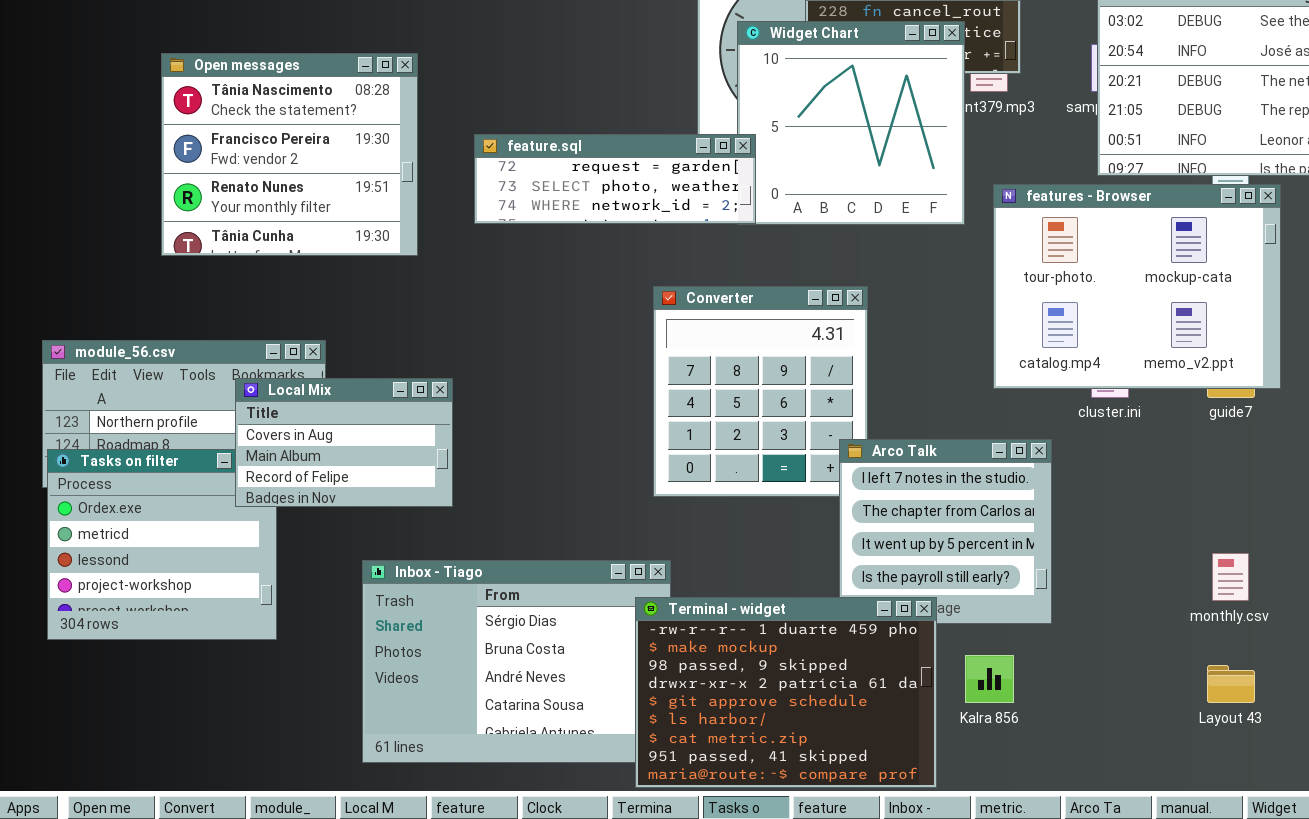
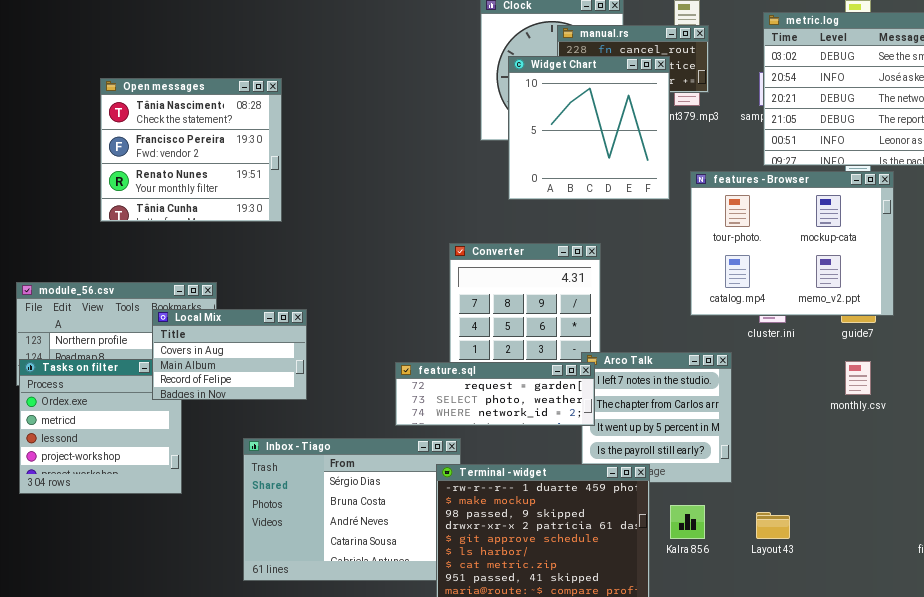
feature.sql: [474,134,756,224] -> [395,362,595,426], moved
monthly.csv: [1212,553,1249,601] -> [845,361,871,395], moved
Layout 43: [1207,665,1255,703] -> [756,512,790,539], moved

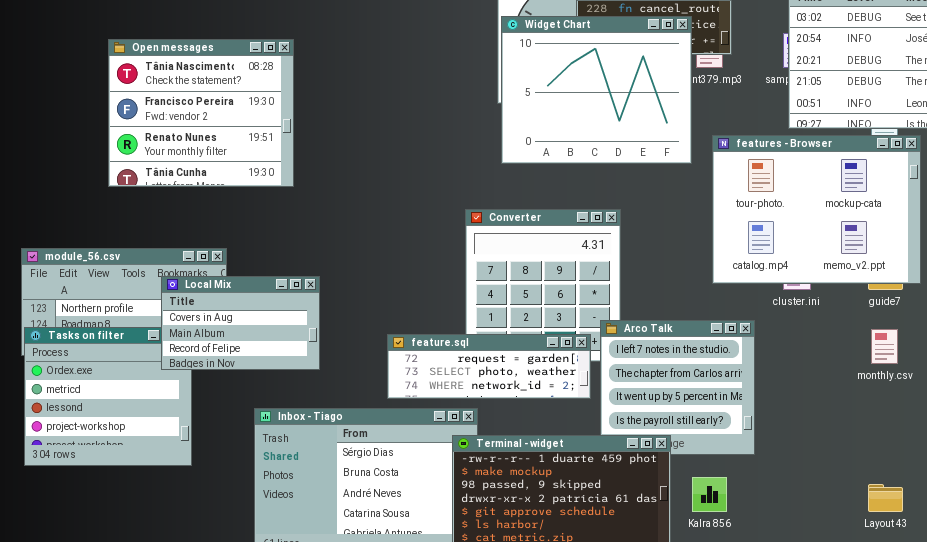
Widget Chart: [508,56,670,200] -> [501,16,692,164], resized
feature.sql: [395,362,595,426] -> [387,334,591,399], moved
Layout 43: [756,512,790,539] -> [868,484,903,512], moved

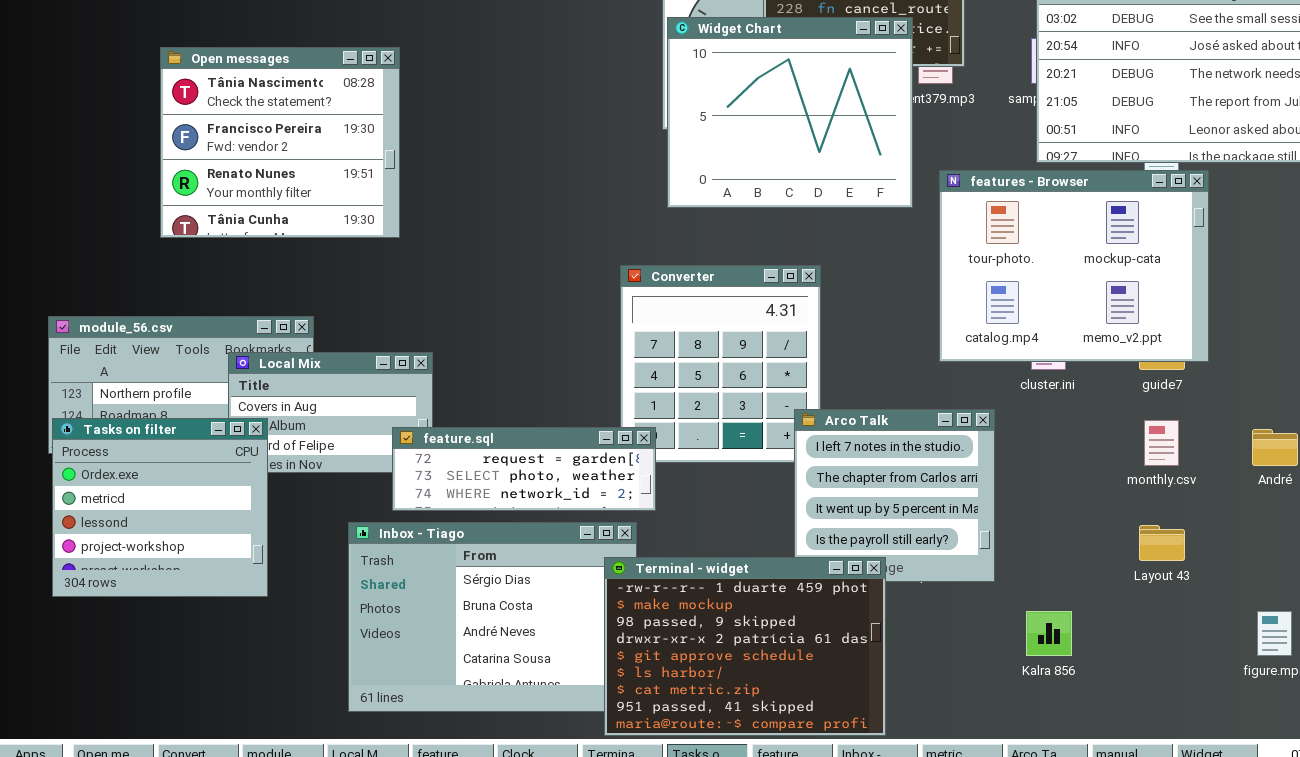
Tasks on filter: [24,327,192,466] -> [52,418,268,597], raised
feature.sql: [387,334,591,399] -> [392,427,656,511], moved
Kalra 856: [692,477,727,512] -> [1026,611,1072,656], moved
Layout 43: [868,484,903,512] -> [1139,525,1185,561], moved

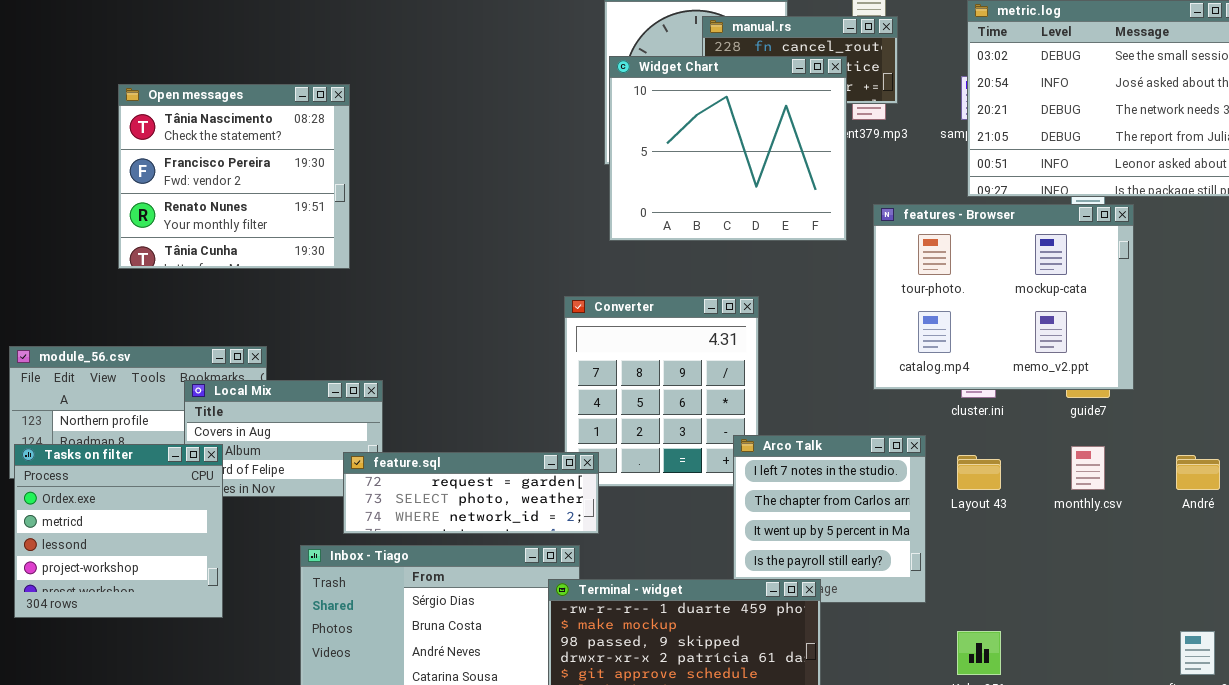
Layout 43: [1139,525,1185,561] -> [957,455,1001,490], moved

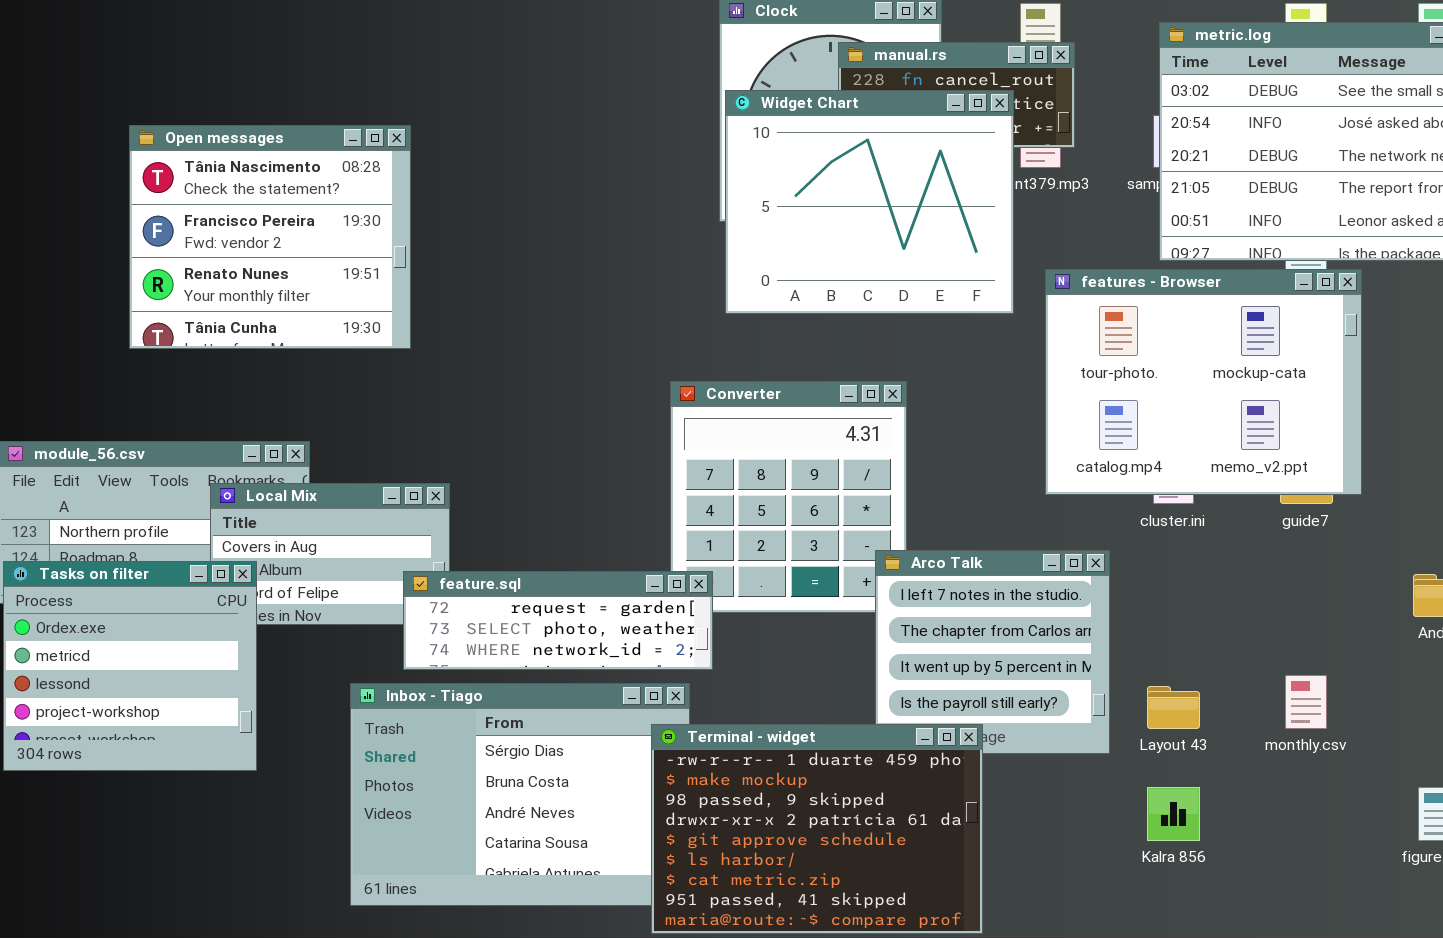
monthly.csv: [1071,446,1105,490] -> [1285,675,1327,729], moved
Layout 43: [957,455,1001,490] -> [1147,686,1200,729], moved

